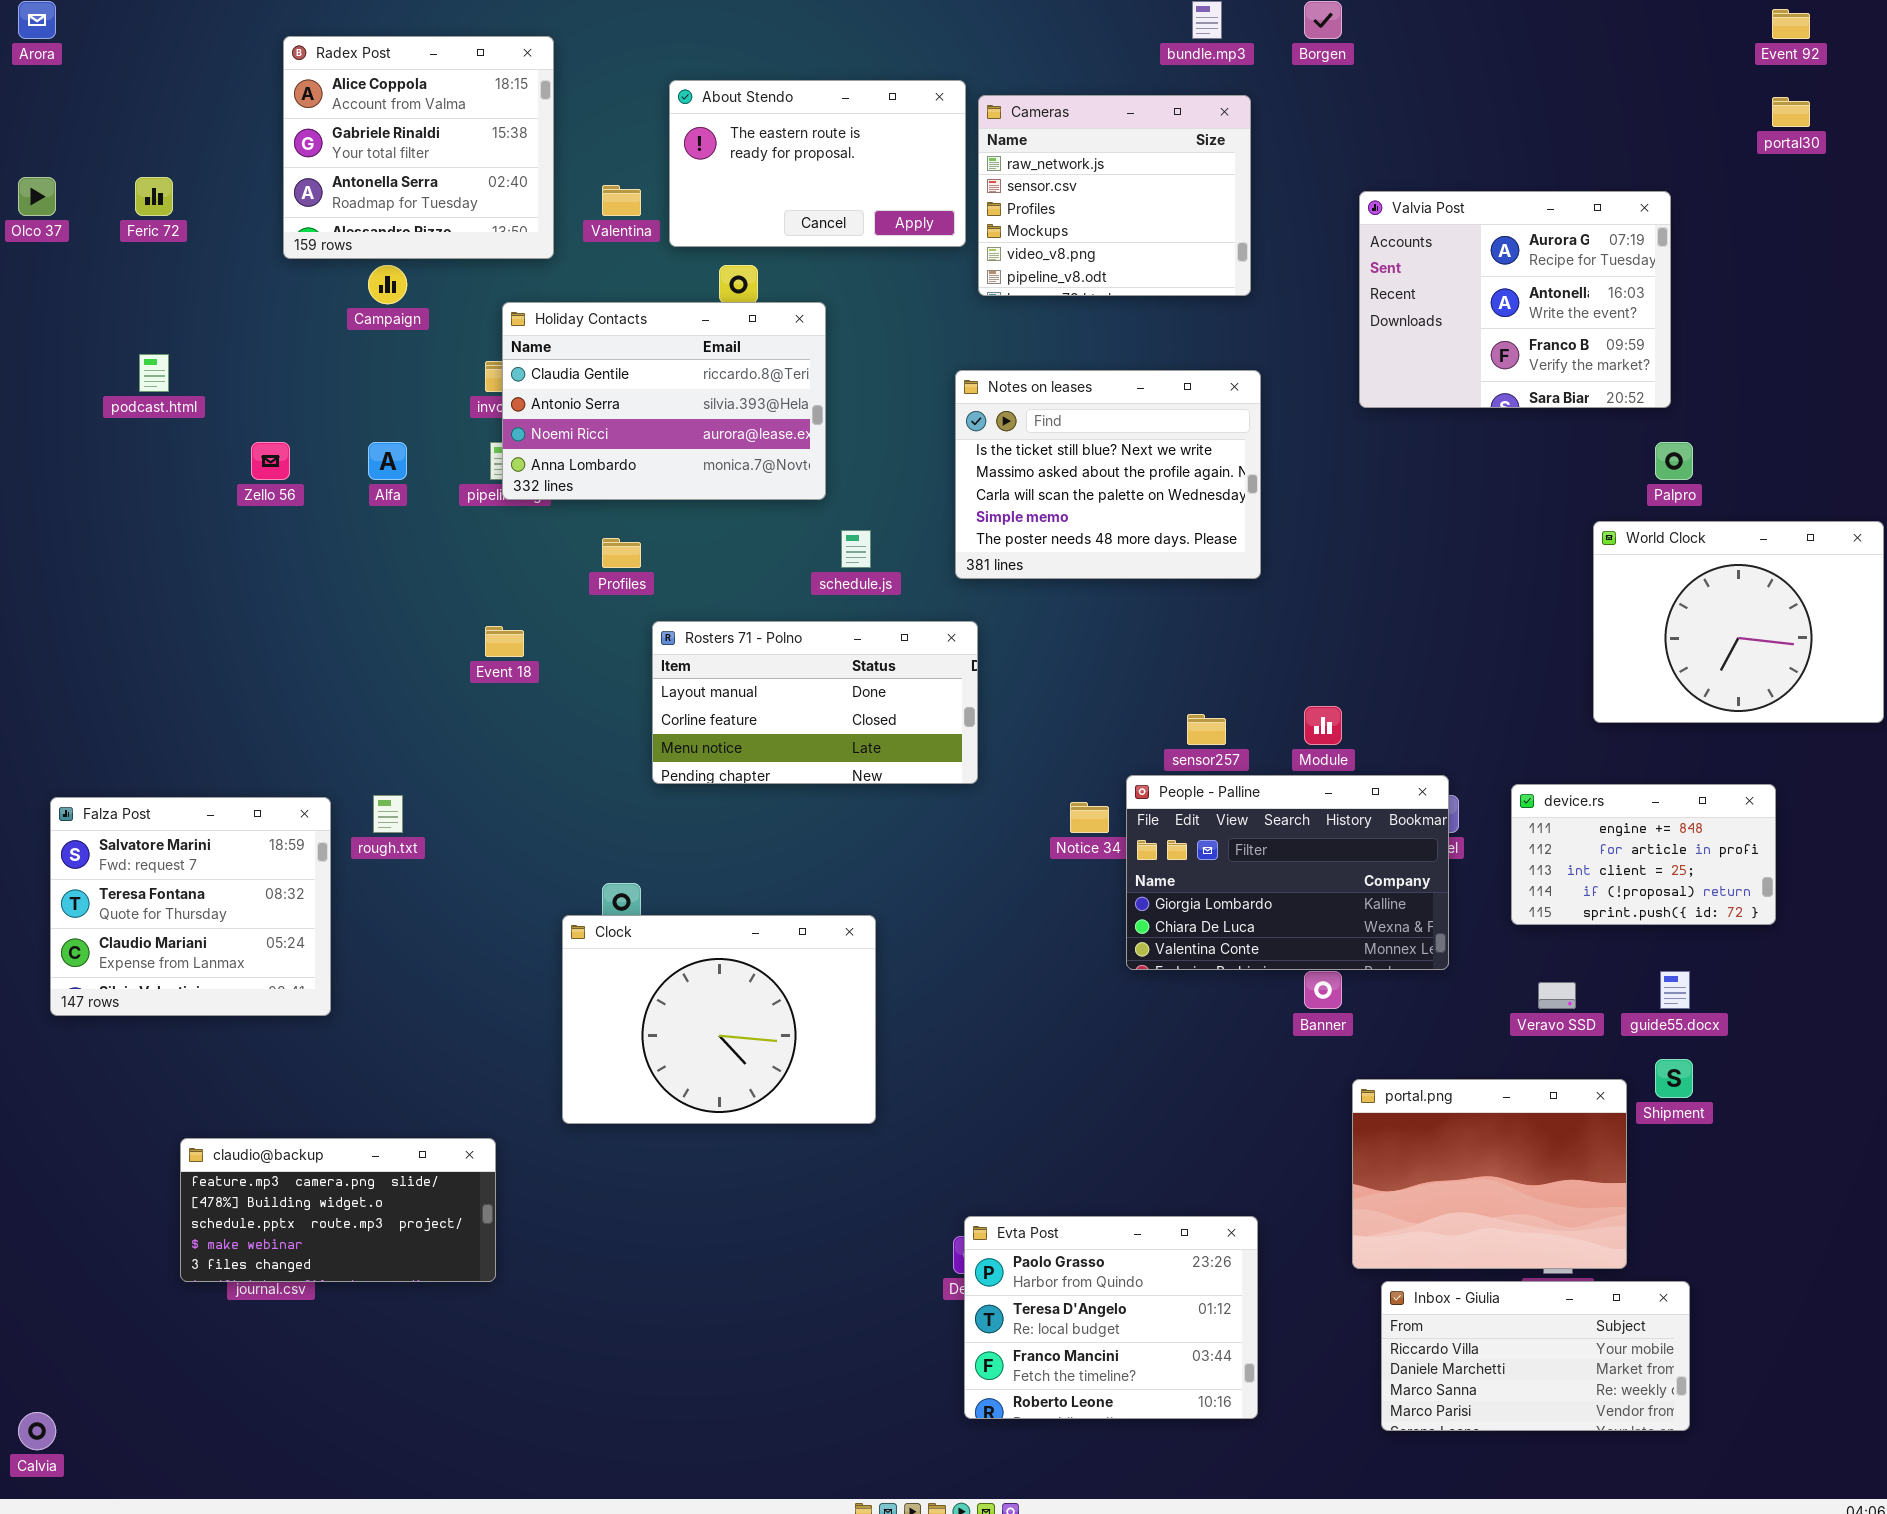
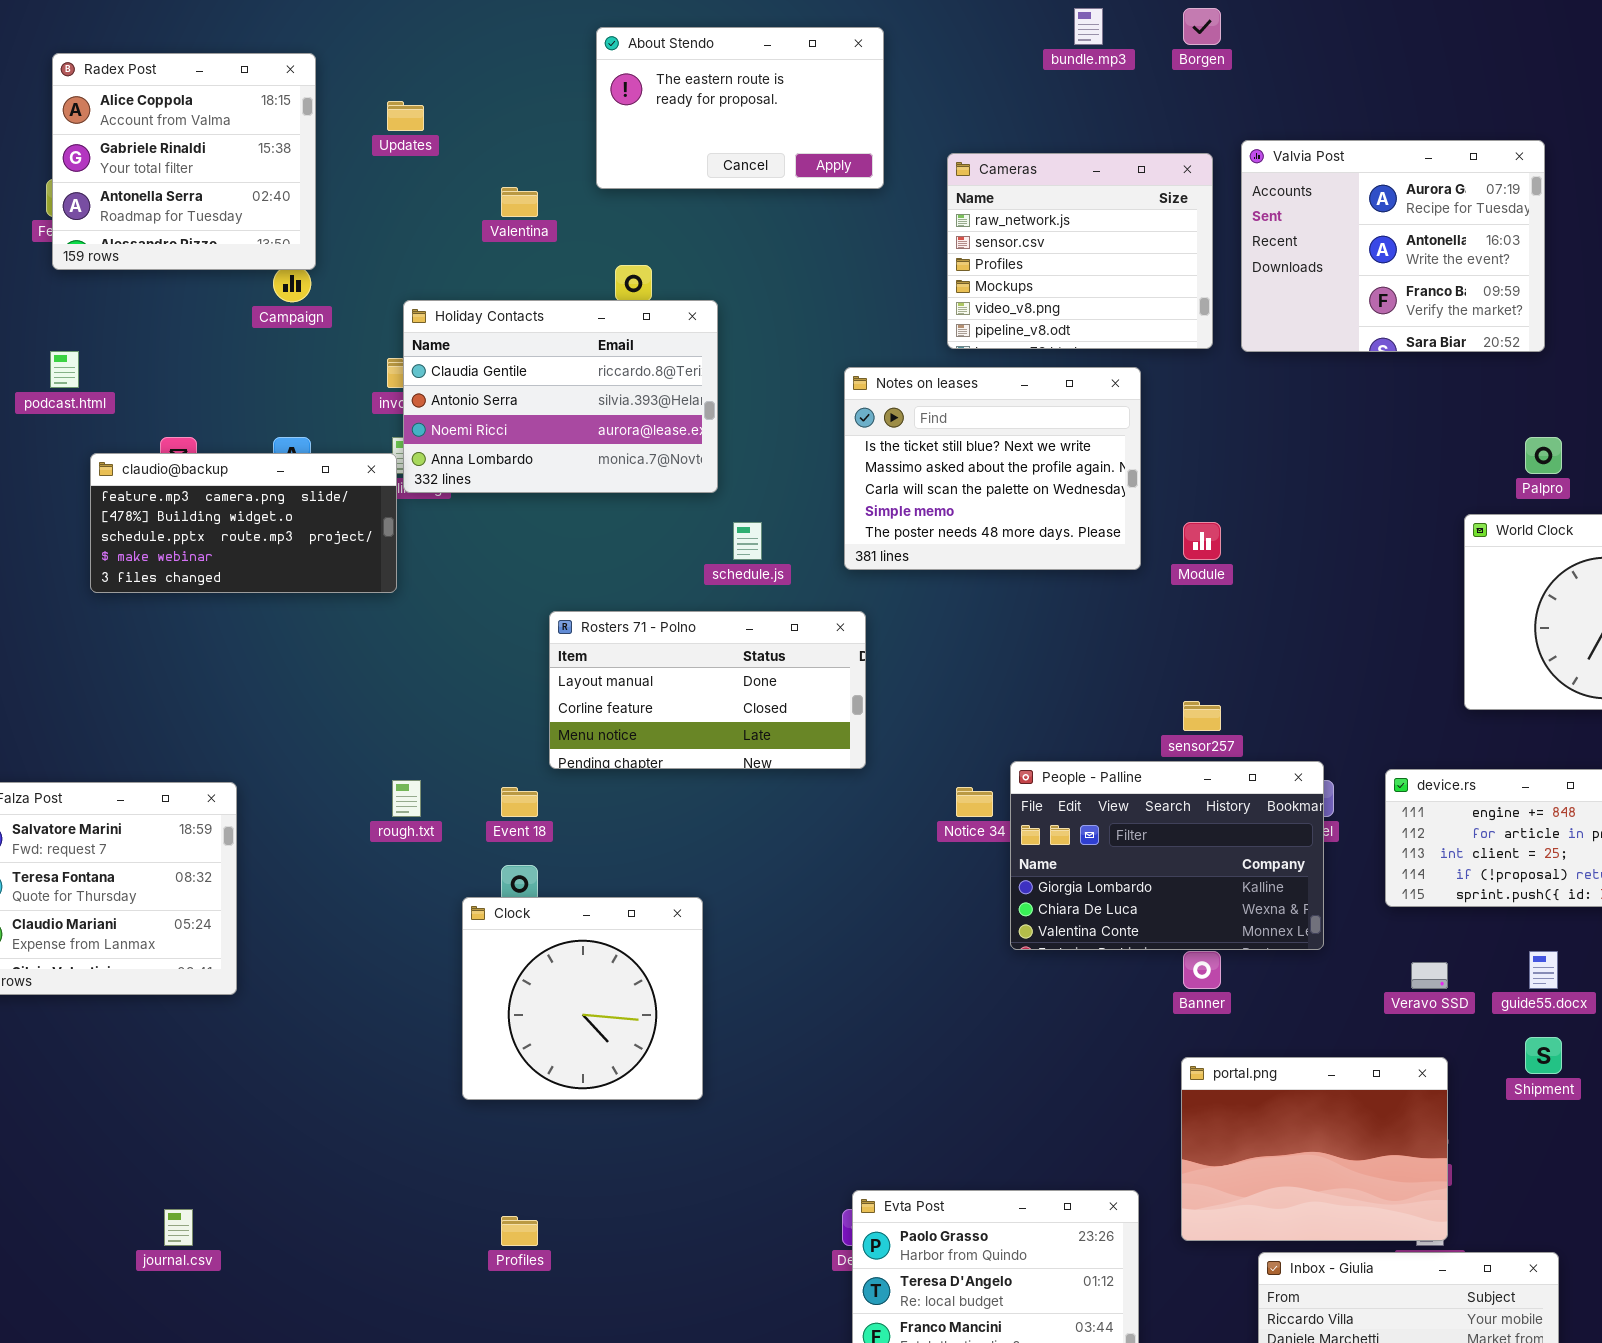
Radex Post: [283,36,554,259] -> [52,53,316,270], moved
About Stendo: [669,80,966,247] -> [596,27,884,189], moved
Cameras: [978,95,1251,296] -> [947,153,1213,349], moved
Valvia Post: [1359,191,1671,408] -> [1241,140,1545,352], moved
Profiles: [602,538,641,568] -> [501,1216,538,1246], moved
Event 18: [485,626,524,657] -> [501,787,538,817], moved
Module: [1304,706,1342,745] -> [1183,522,1221,560], moved
sensor257: [1187,714,1226,745] -> [1183,701,1221,731], moved
rough.txt: [373,795,403,833] -> [392,780,421,817], moved
Clock: [562,915,876,1124] -> [462,897,703,1100], resized
portal.png: [1352,1079,1627,1269] -> [1181,1057,1448,1241], moved
claudio@backup: [180,1138,496,1282] -> [90,453,397,593], moved

